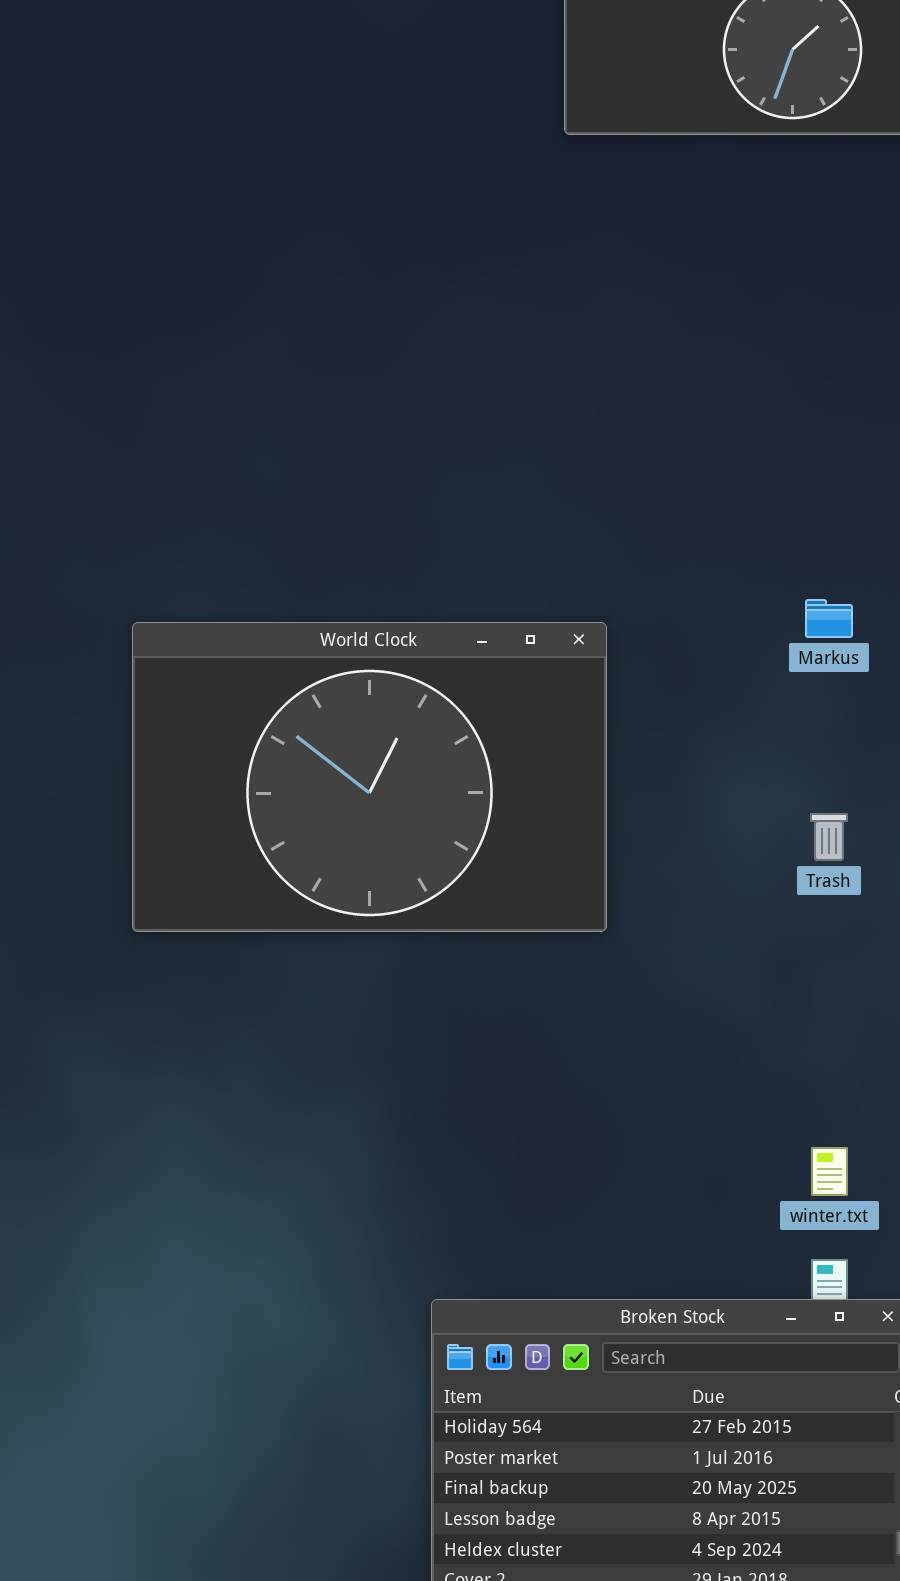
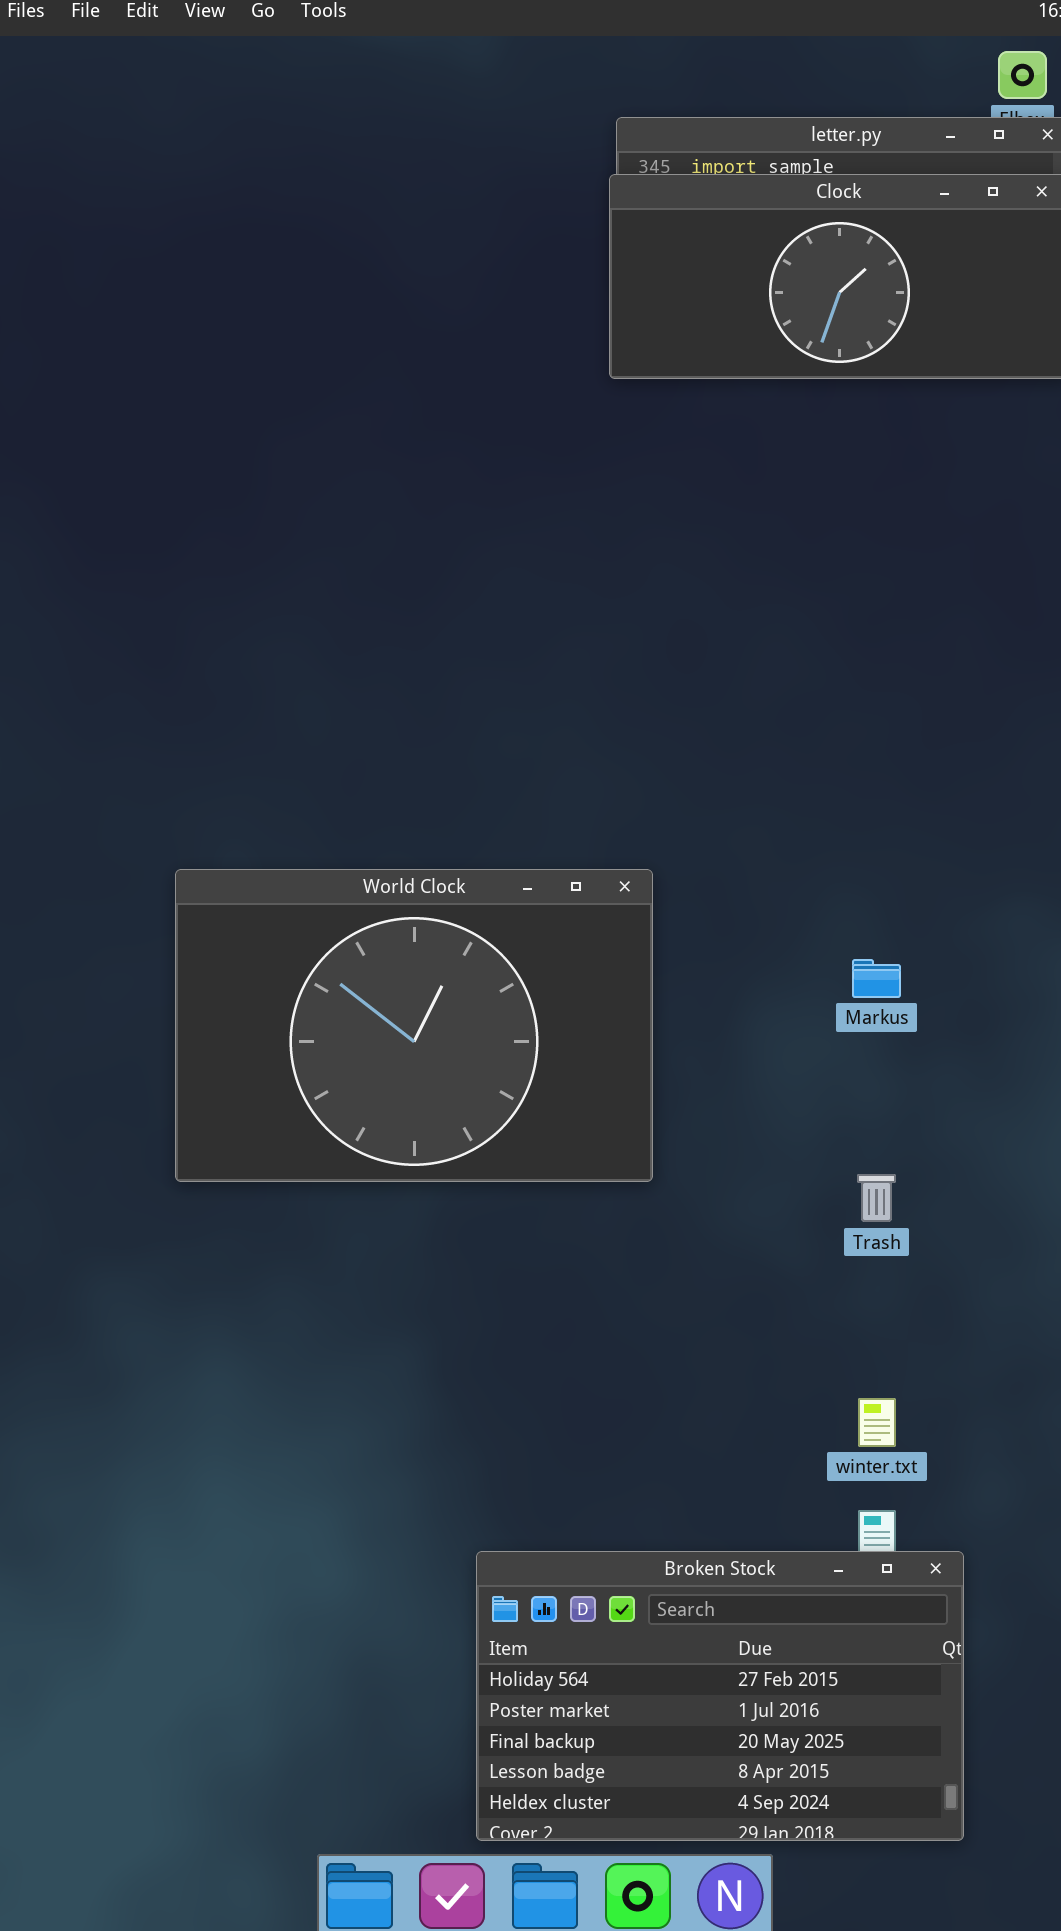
Markus: [805,599,853,638] -> [852,959,901,998], moved
Trash: [810,813,848,861] -> [857,1174,896,1222], moved

